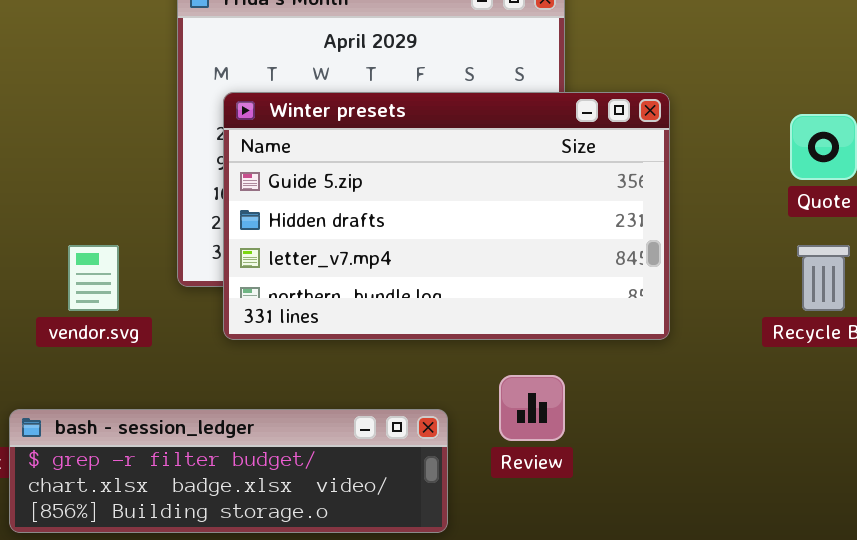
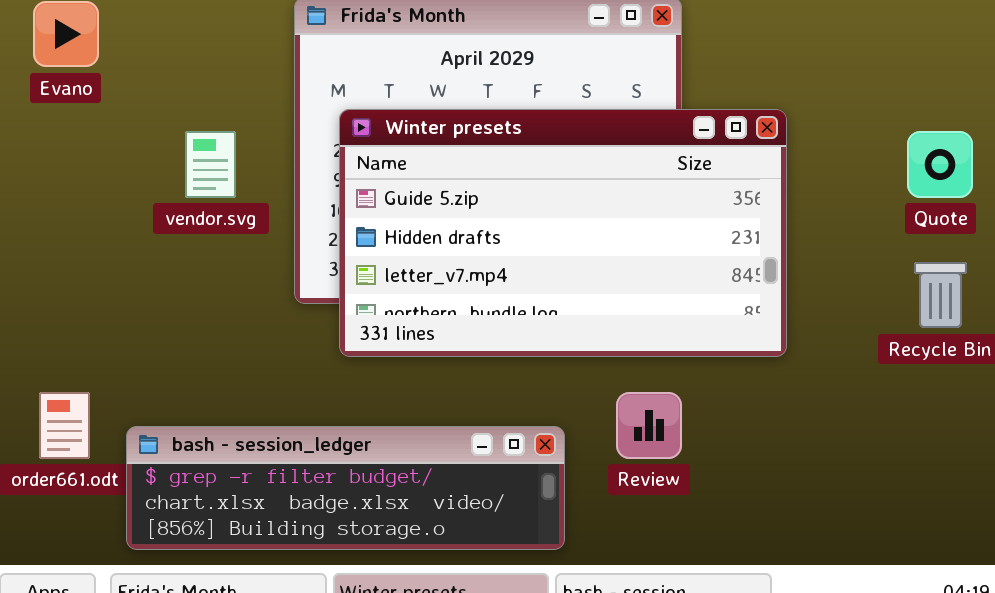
vendor.svg: [68,245,119,311] -> [185,131,236,198], moved

